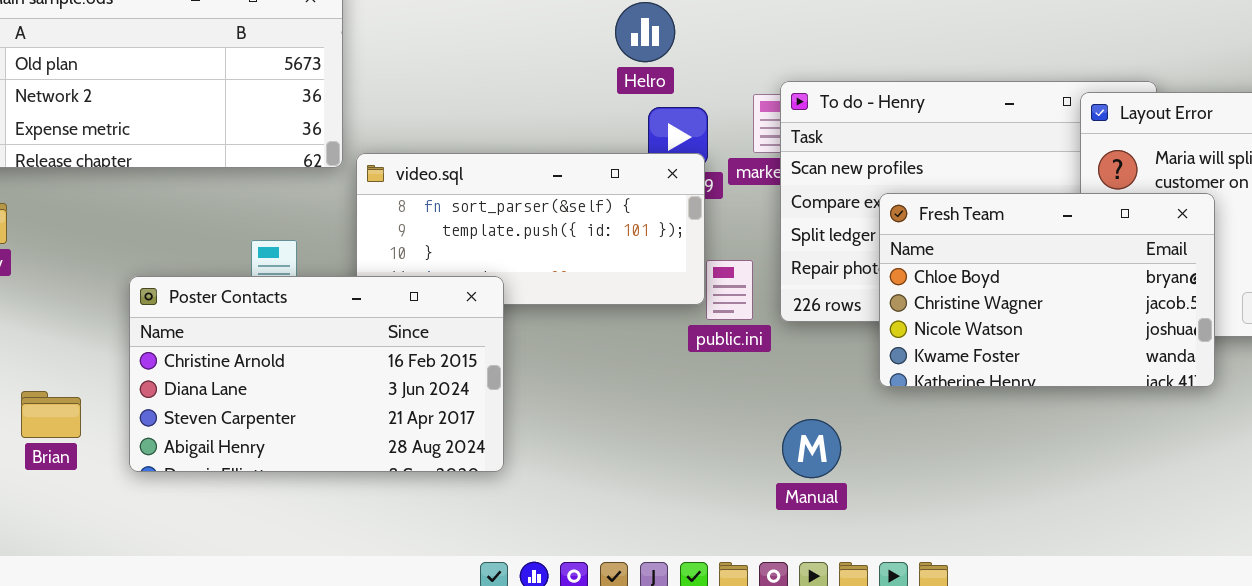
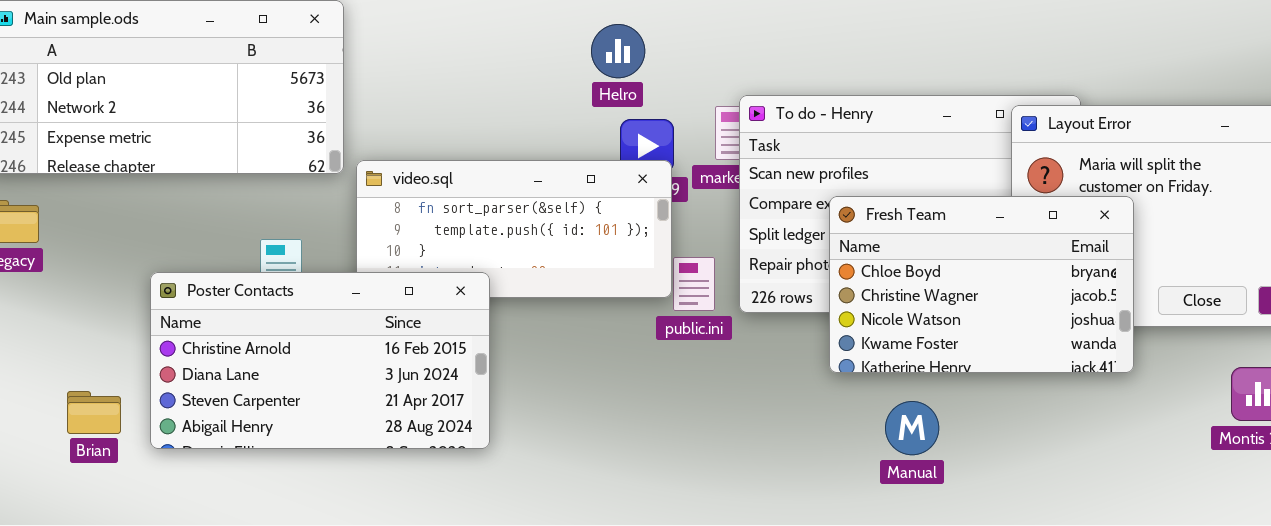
Brian: [21,391,81,438] -> [67,391,121,434], moved
Manual: [782,419,841,478] -> [885,401,939,455], moved

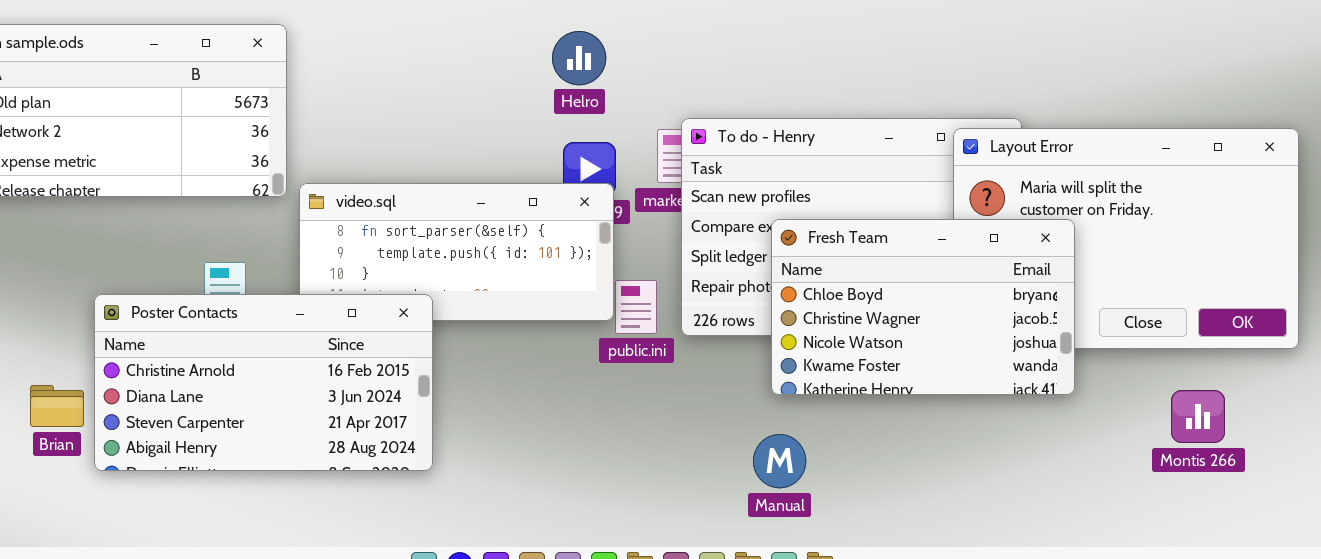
Helro: [591,24,645,78] -> [552,31,606,85], moved
Brian: [67,391,121,434] -> [30,385,84,427], moved
Manual: [885,401,939,455] -> [753,434,806,488], moved

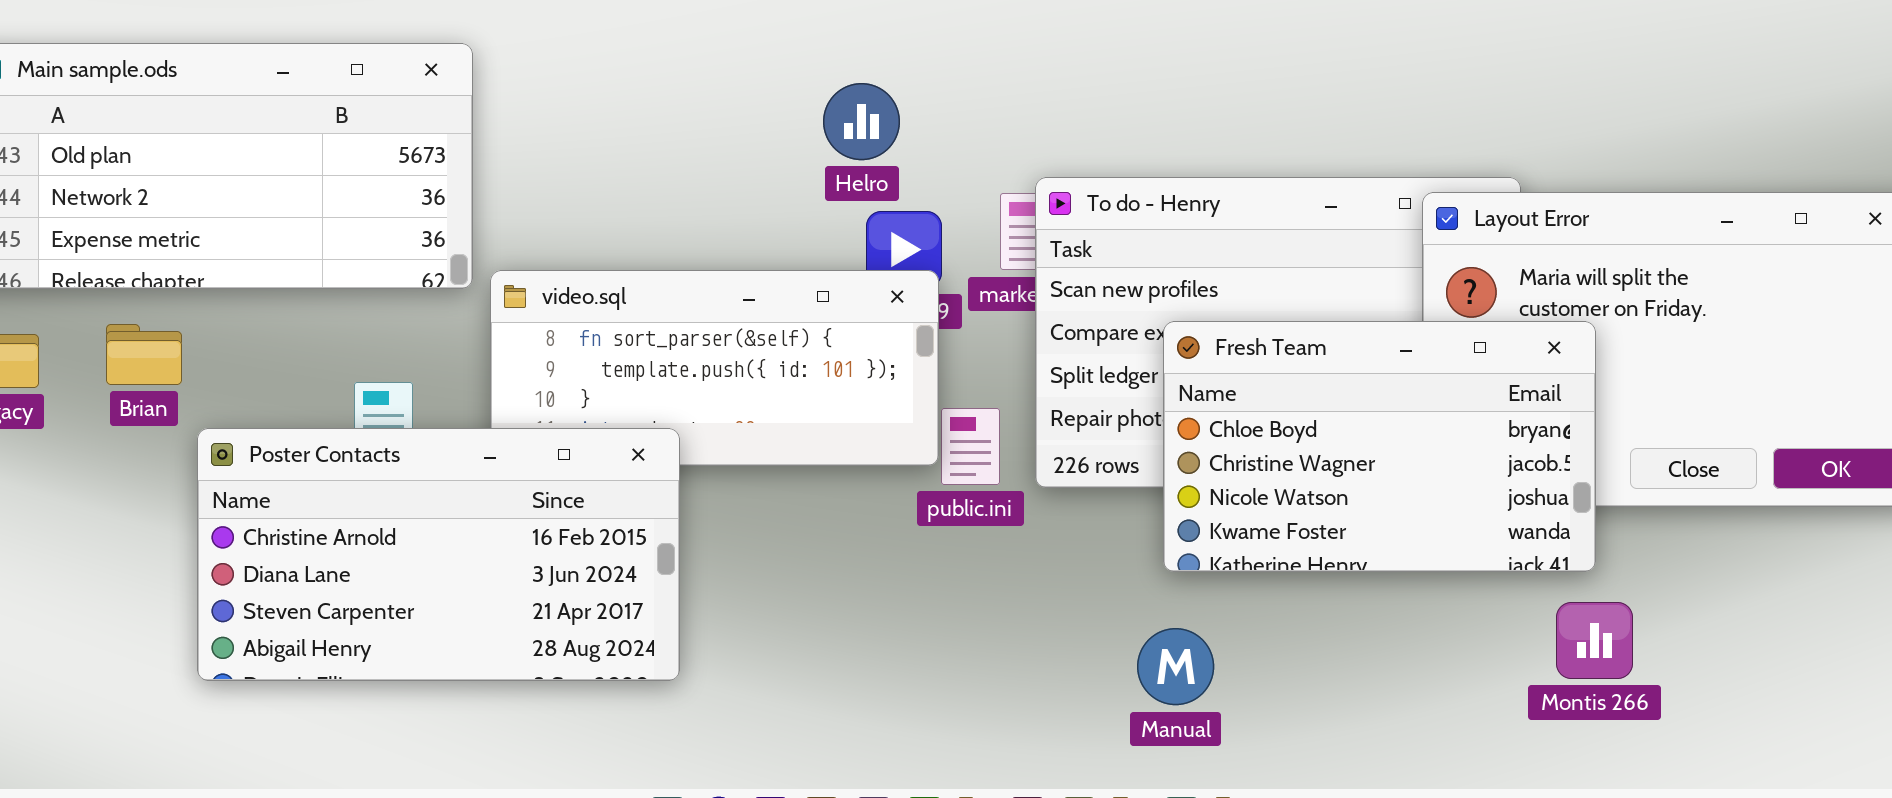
Helro: [552,31,606,85] -> [823,83,900,160], moved
Brian: [30,385,84,427] -> [106,324,182,385], moved
Montis 266: [1171,390,1225,443] -> [1556,602,1633,679], moved

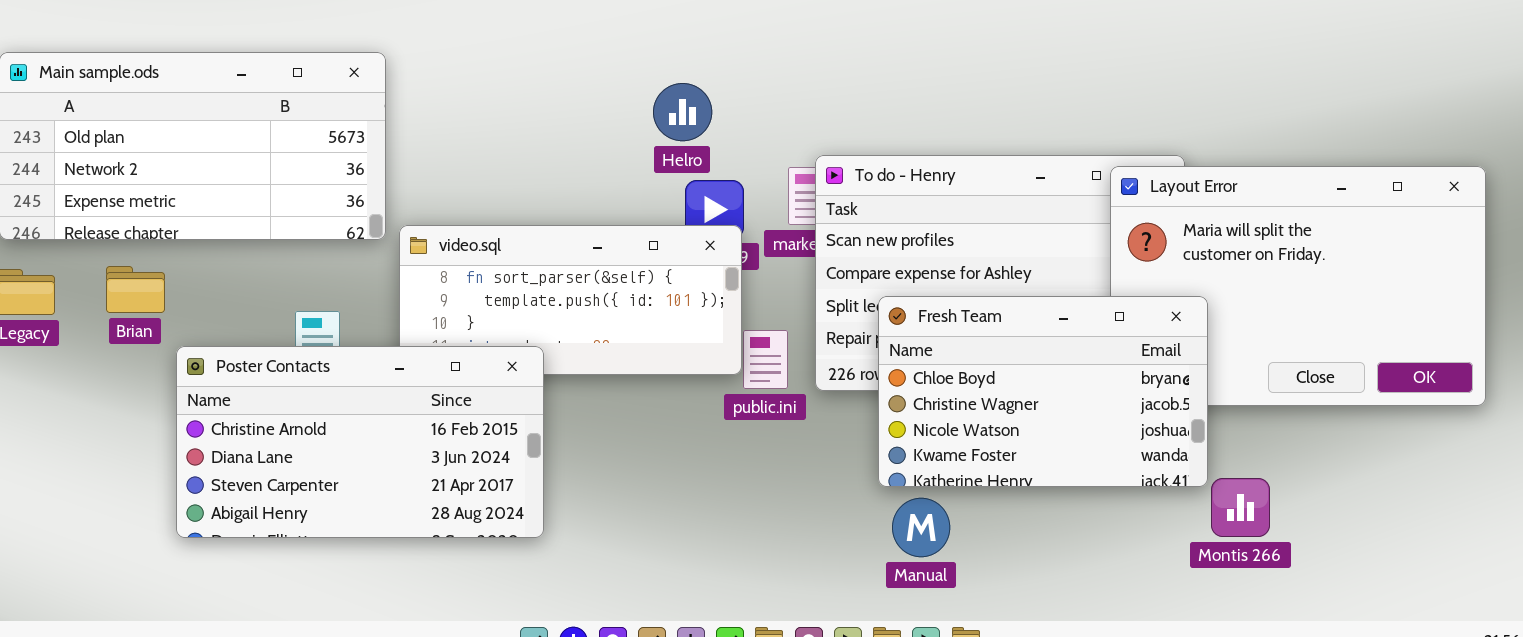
Fresh Team: [1163,321,1596,572] -> [878,296,1208,487], moved

